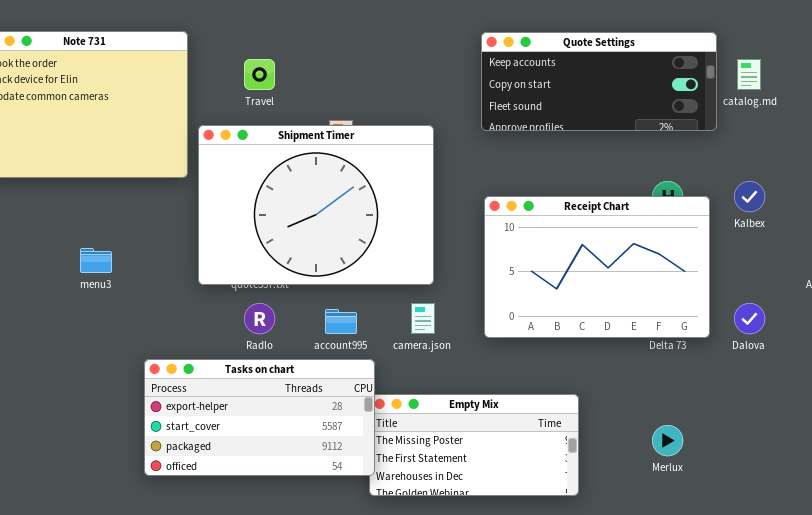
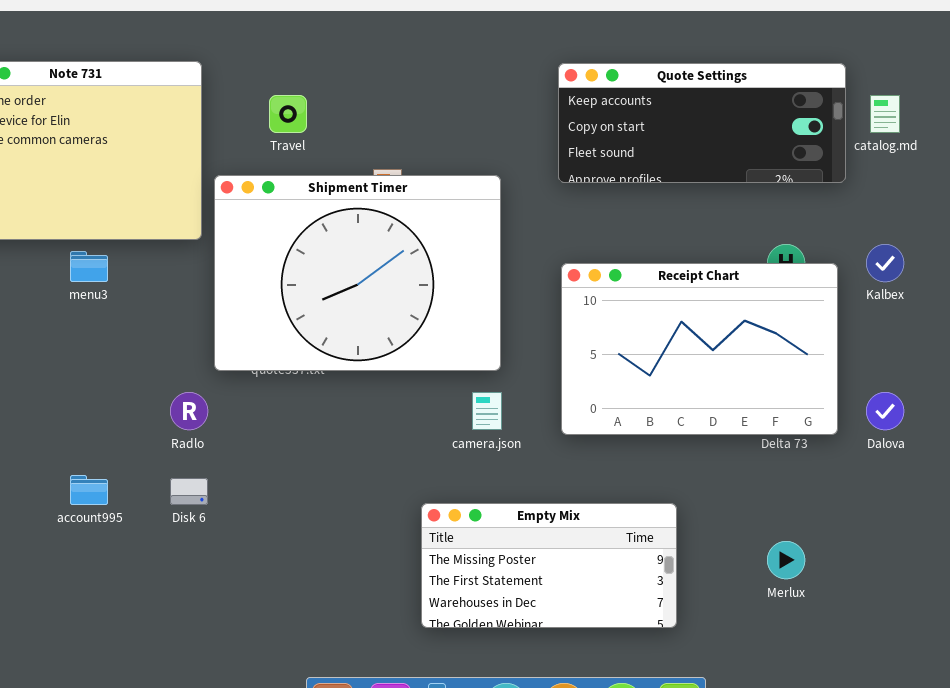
menu3: [80,248,112,273] -> [70,251,108,282], moved
Radlo: [244,303,275,334] -> [170,392,208,430], moved
account995: [325,309,357,334] -> [70,475,108,505], moved
Tasks on chart: [144,359,375,476] -> none, closed

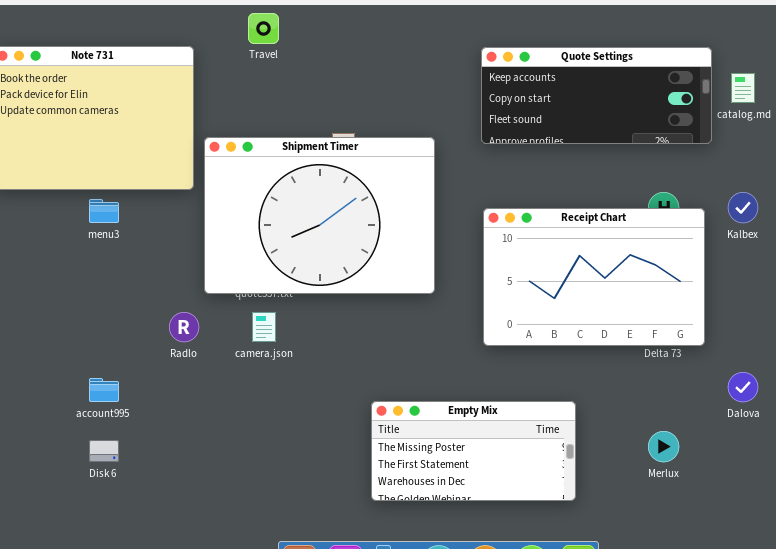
Travel: [269,95,307,133] -> [248,13,279,44], moved
camera.json: [472,392,502,430] -> [252,312,276,342], moved
Dalova: [866,392,904,430] -> [728,372,758,402], moved
Disk 6: [170,478,208,505] -> [89,440,119,462], moved

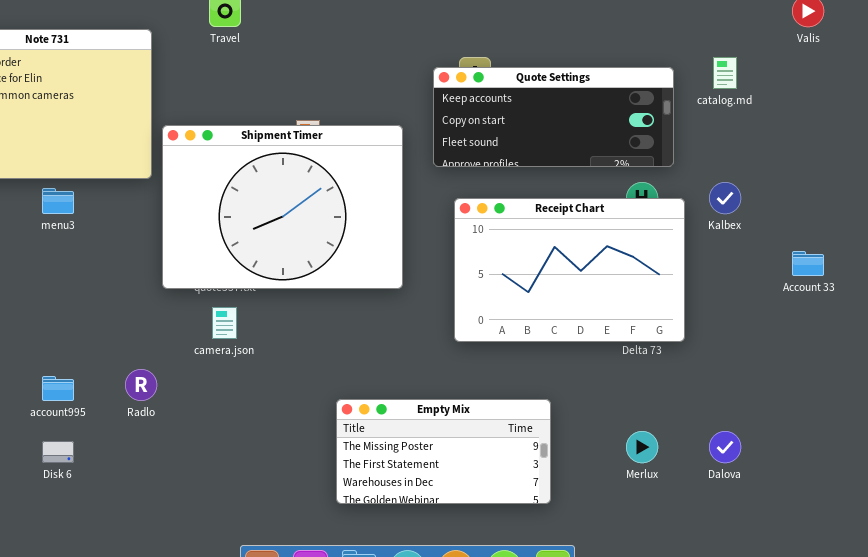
Quote Settings: [481,47,712,144] -> [433,67,674,167], moved
Radlo: [169,312,199,342] -> [125,369,157,401], moved
Dalova: [728,372,758,402] -> [709,431,741,463], moved

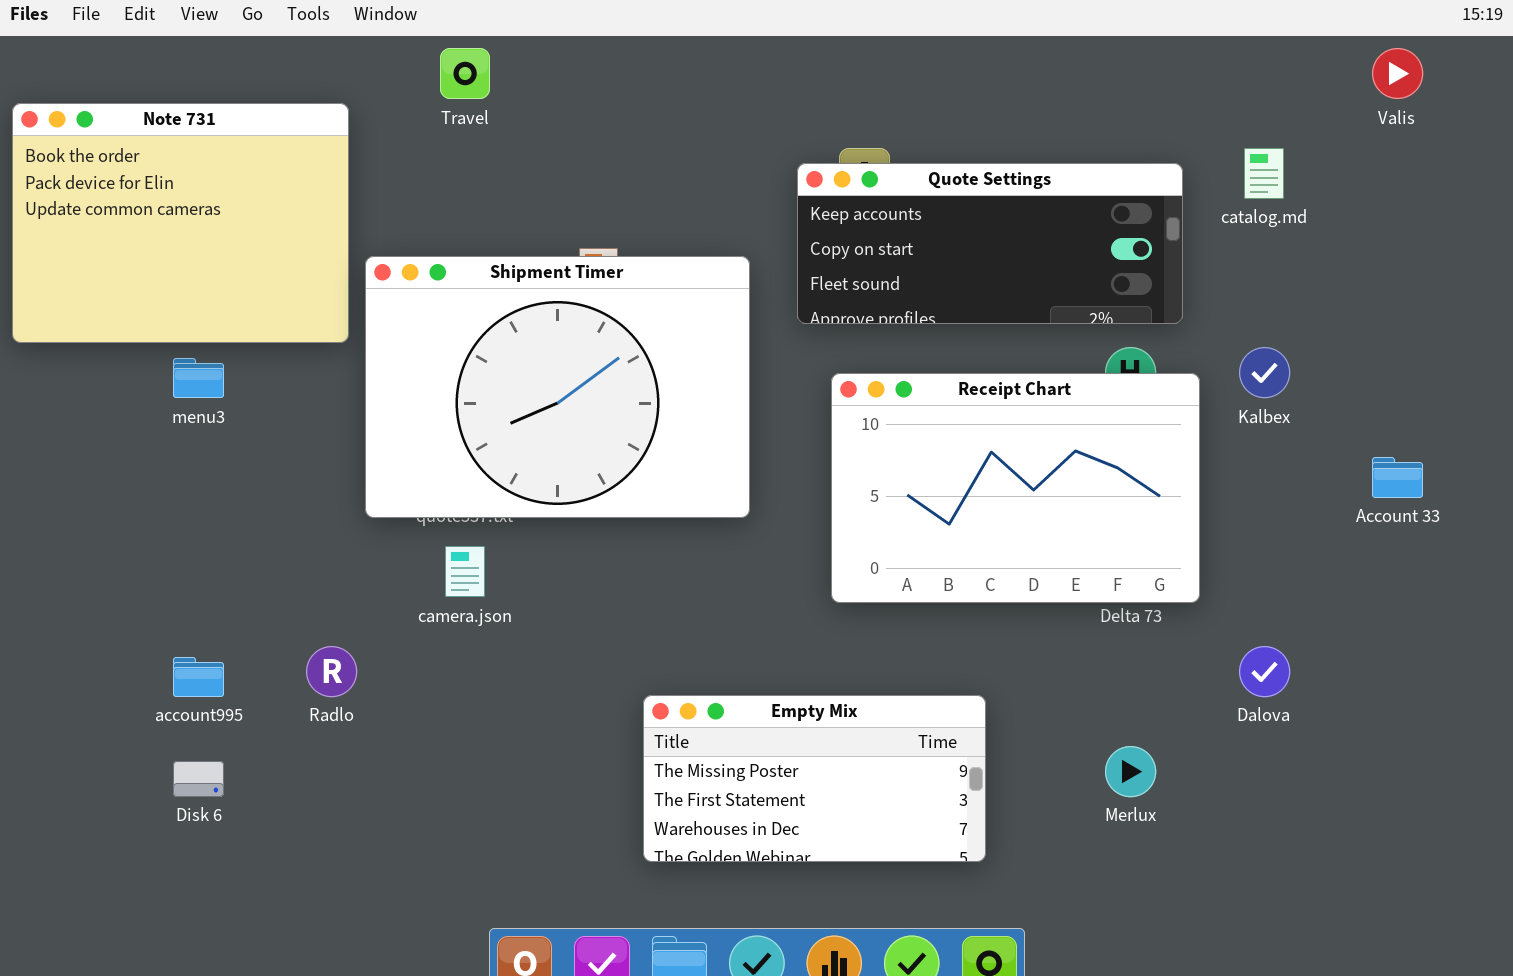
Dalova: [709,431,741,463] -> [1239,646,1290,697], moved

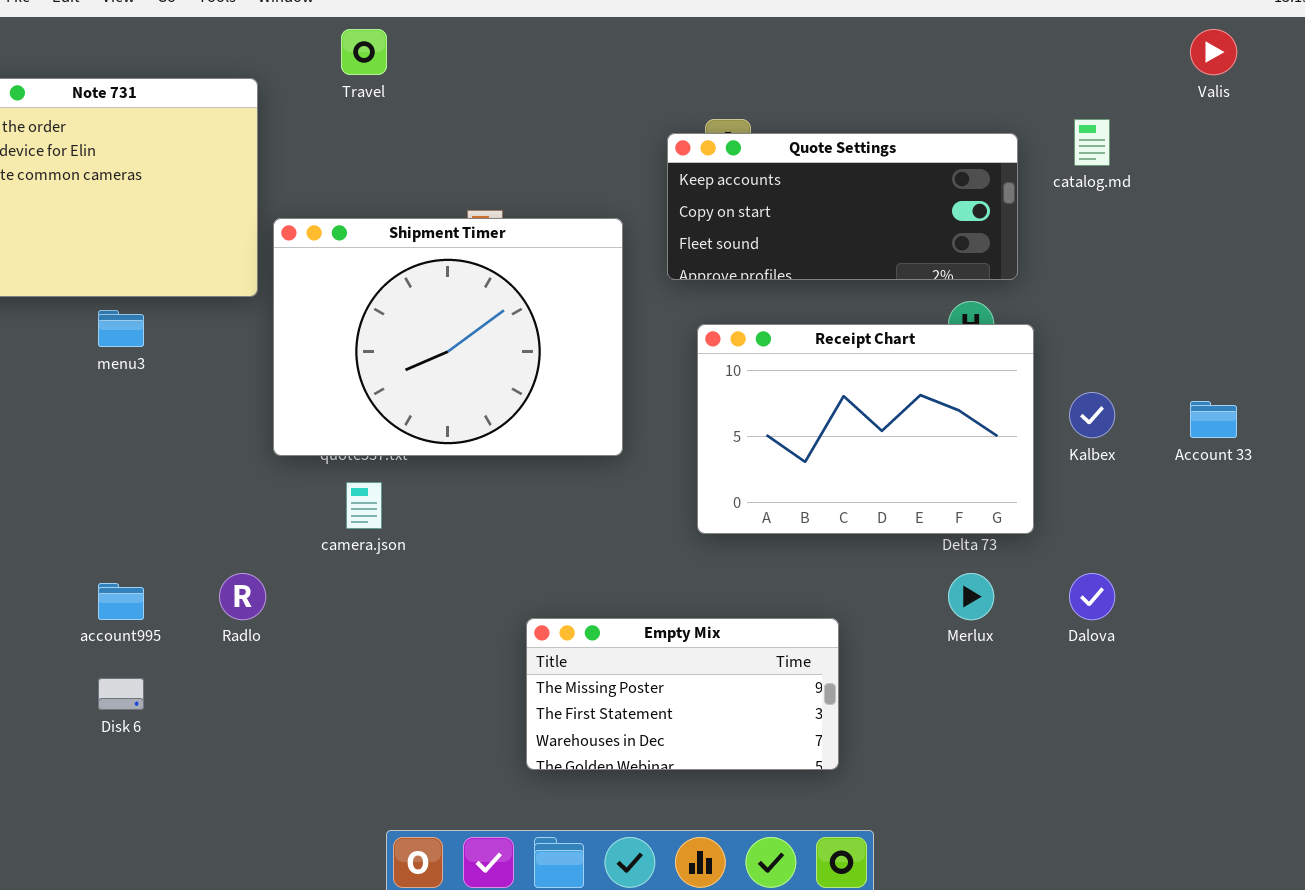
Kalbex: [1239,347,1290,398] -> [1069,392,1115,438], moved
Merlux: [1105,746,1156,797] -> [948,573,994,620], moved

